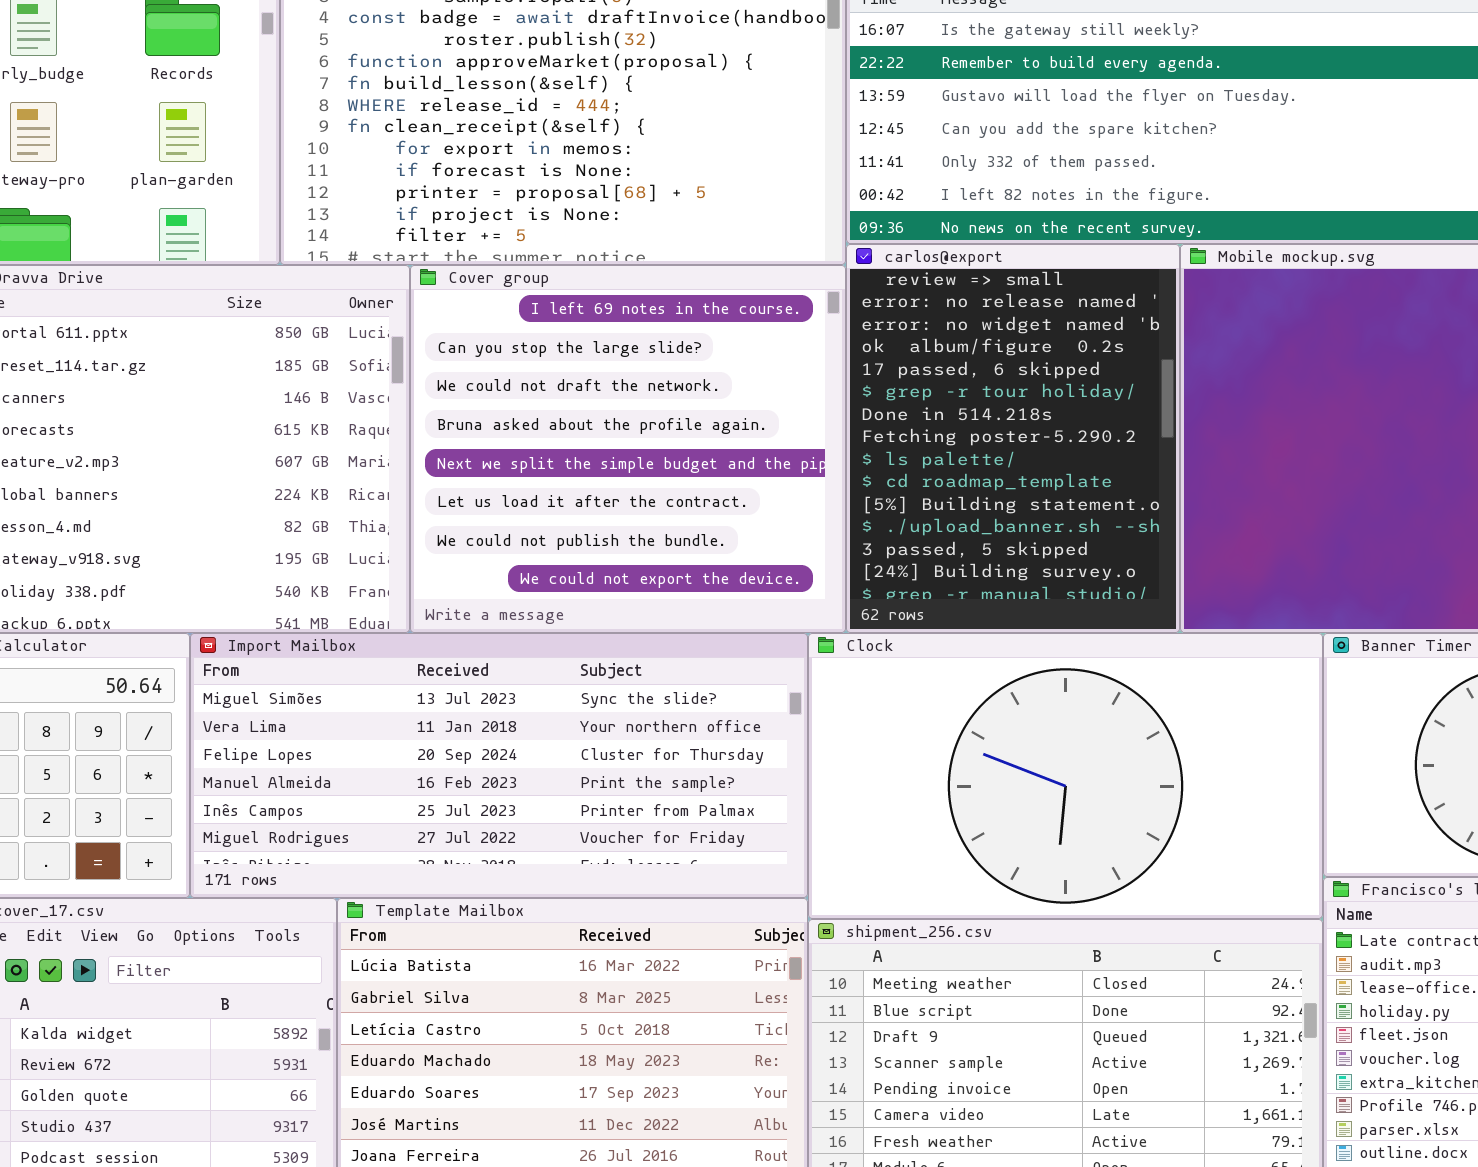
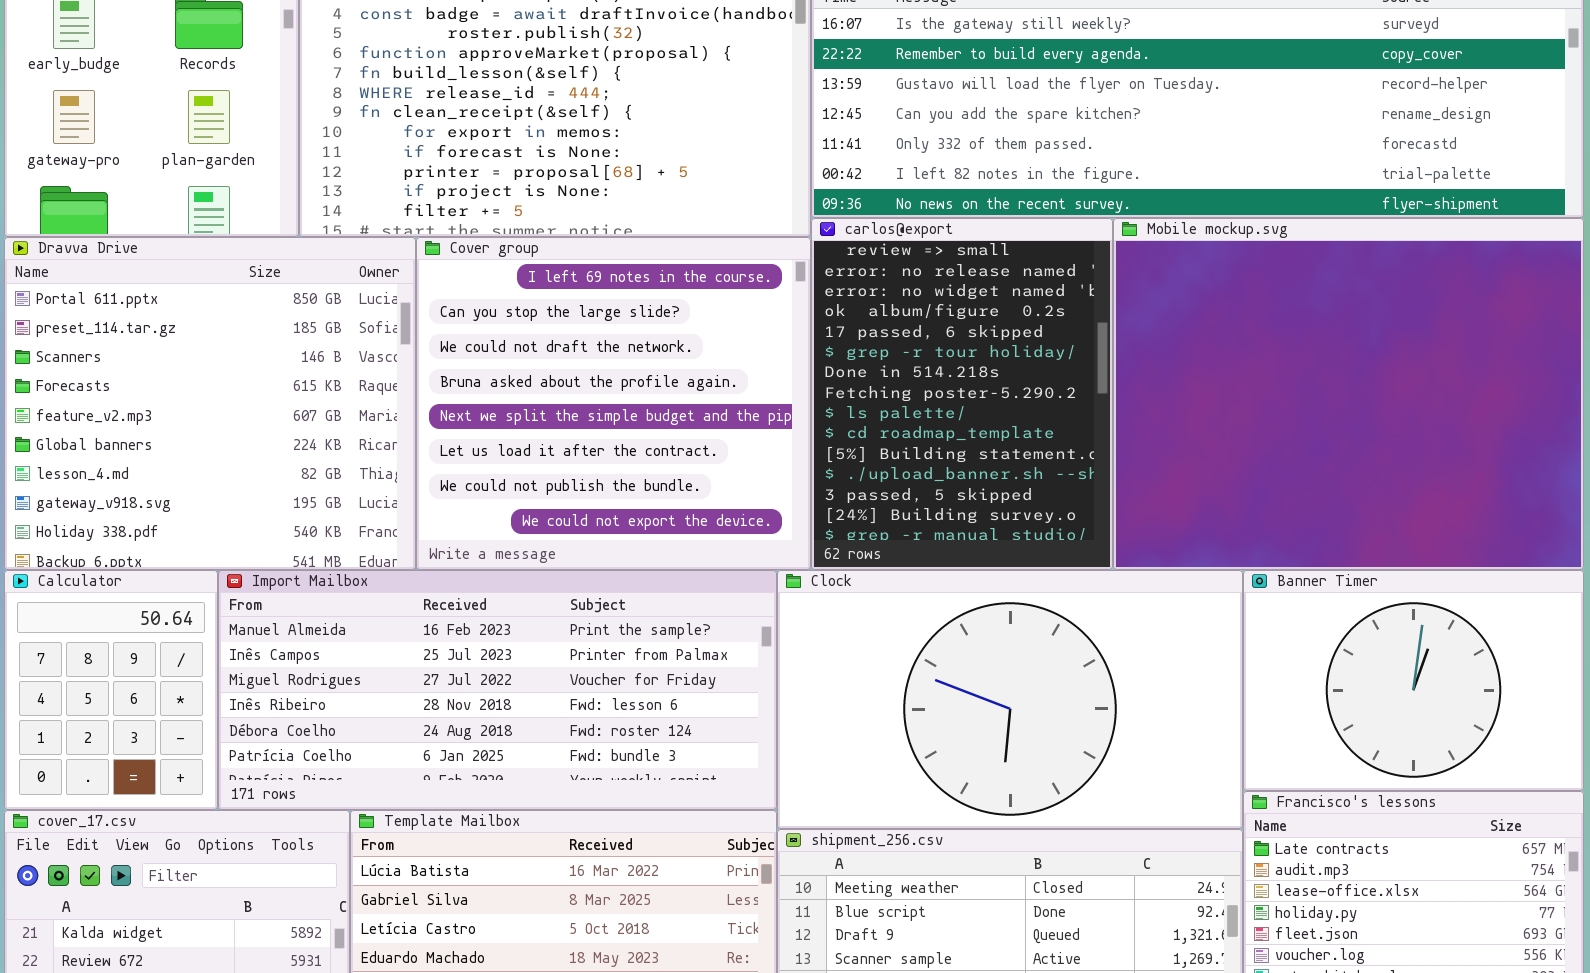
Import Mailbox: [190,633,808,898] -> [218,570,777,810], scrolled down 3 rows

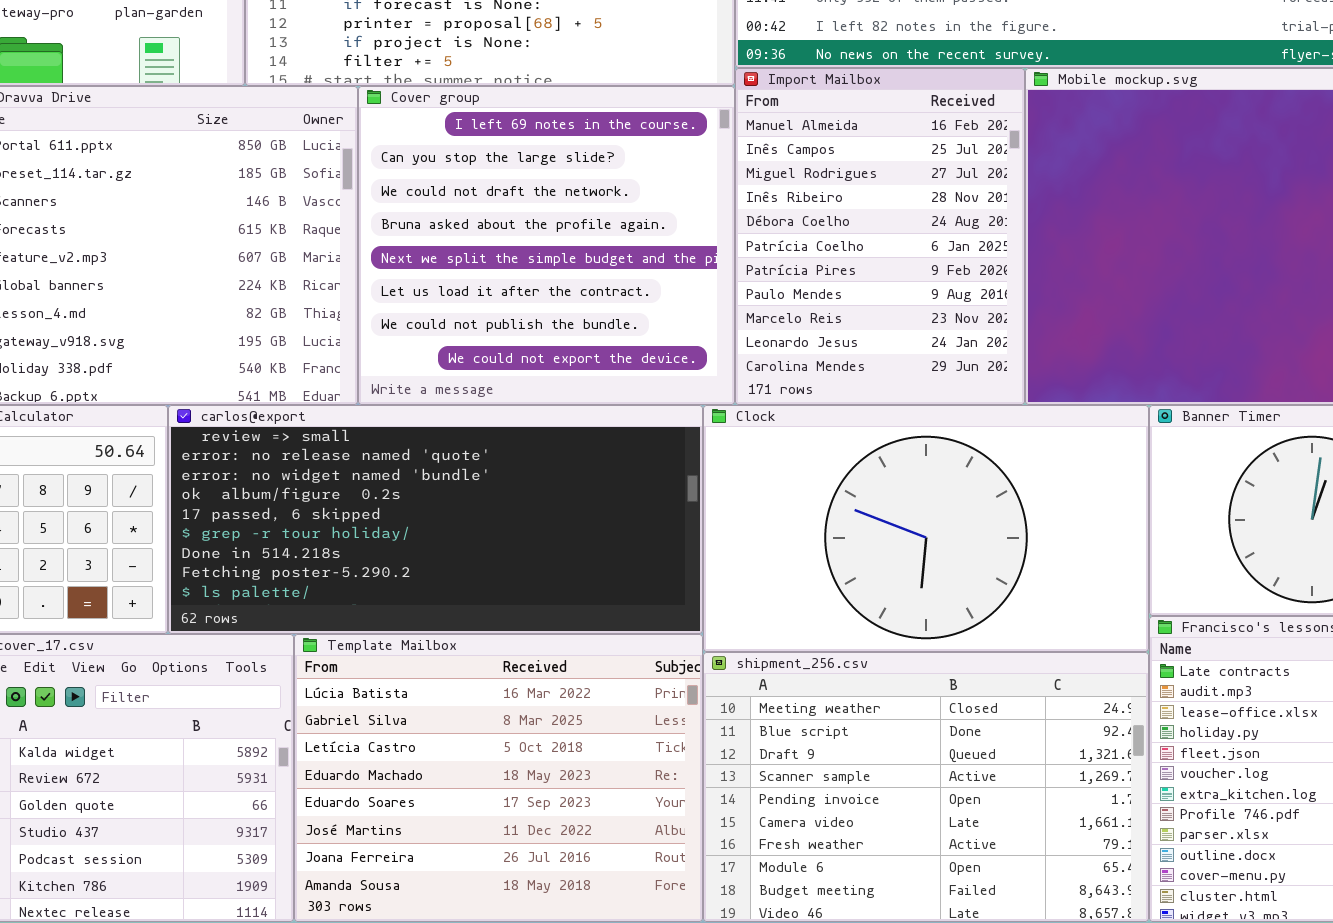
carlos@export: [811,218,1113,570] -> [168,405,703,634], moved, resized
Import Mailbox: [218,570,777,810] -> [735,68,1025,405], moved, resized

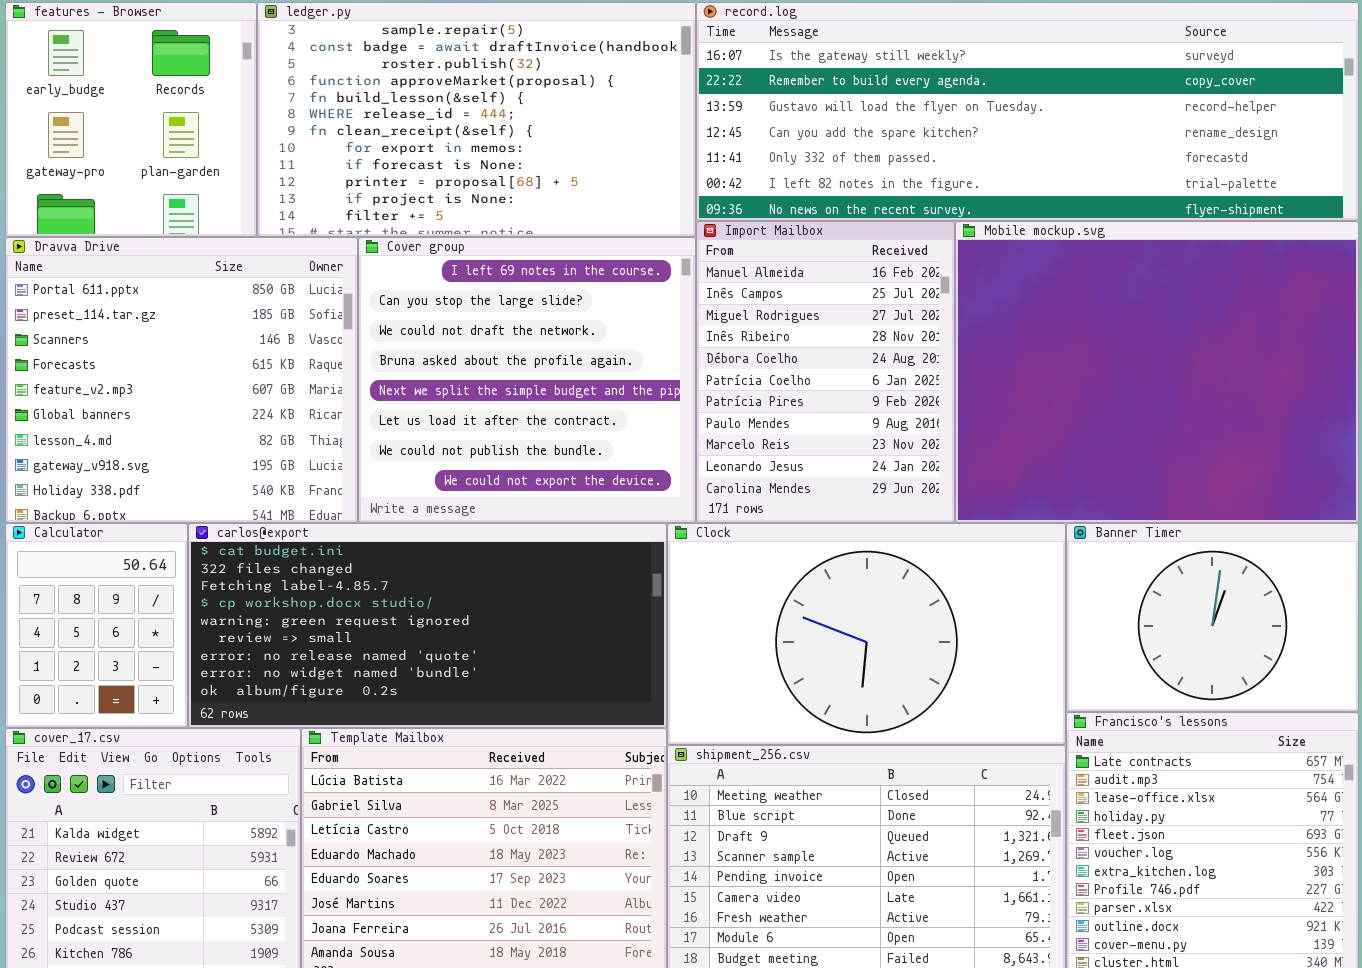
carlos@export: [168,405,703,634] -> [188,523,667,728], scrolled up 5 rows

